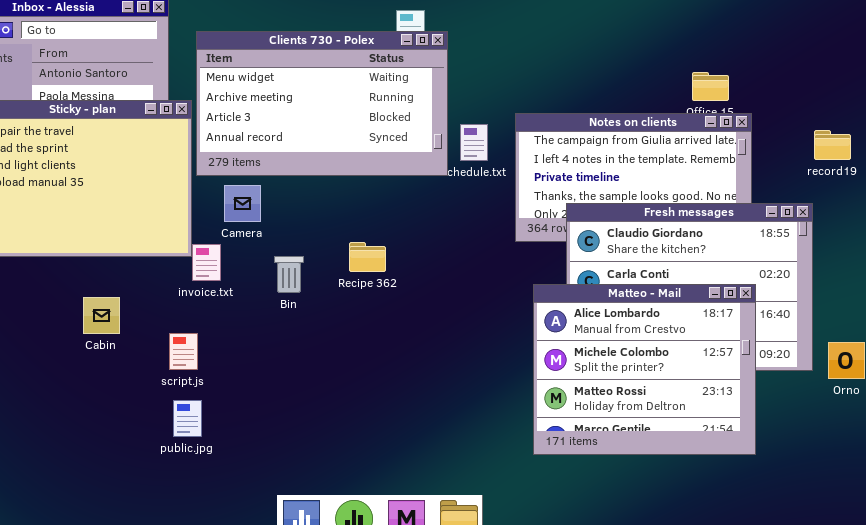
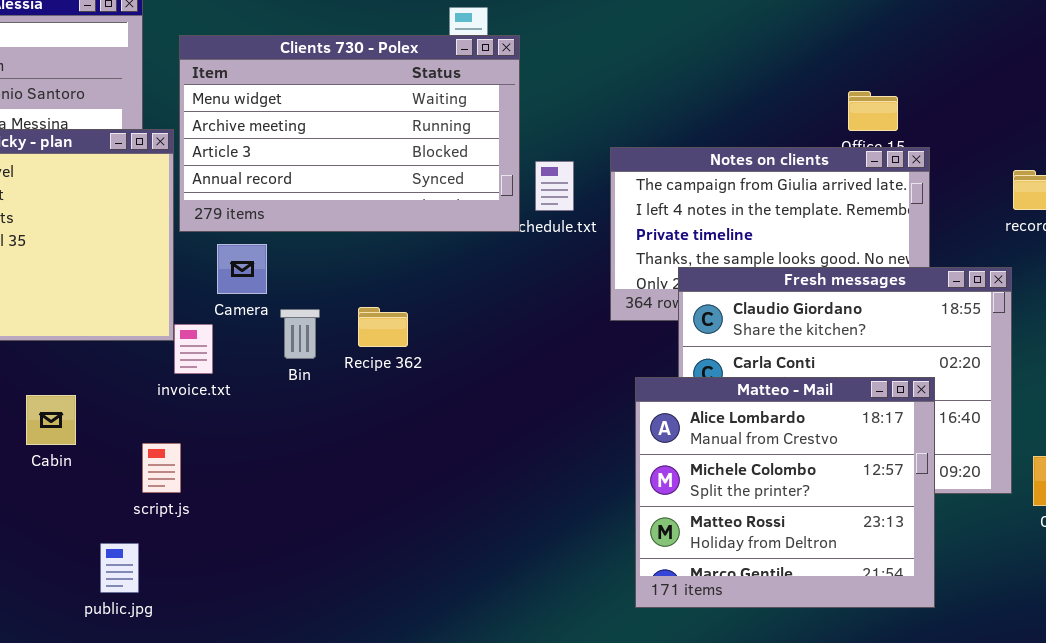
Recipe 362: [349,242,386,272] -> [358,307,408,347], moved
Bin: [274,256,304,293] -> [280,309,320,359], moved
public.jpg: [173,400,202,437] -> [100,543,139,593], moved

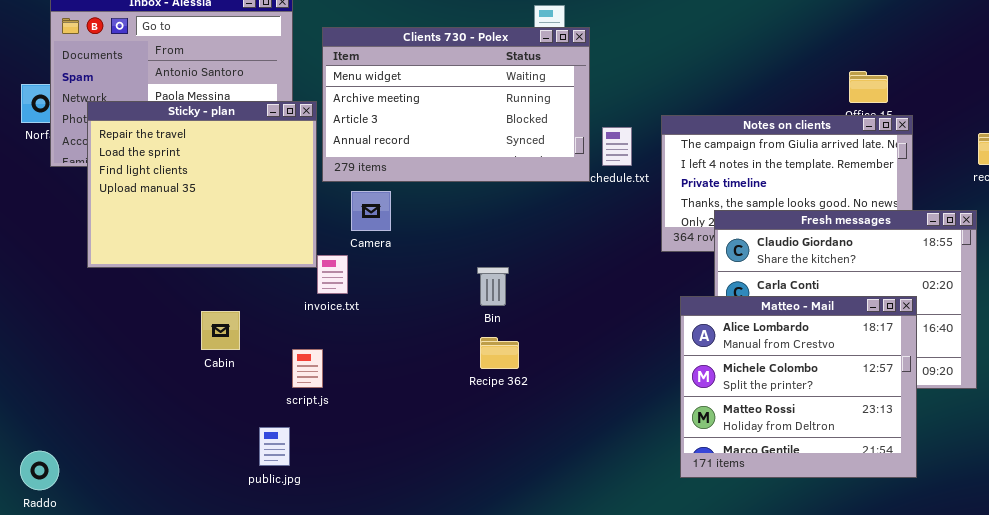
Recipe 362: [358,307,408,347] -> [480,337,519,369], moved
Bin: [280,309,320,359] -> [477,267,509,306], moved

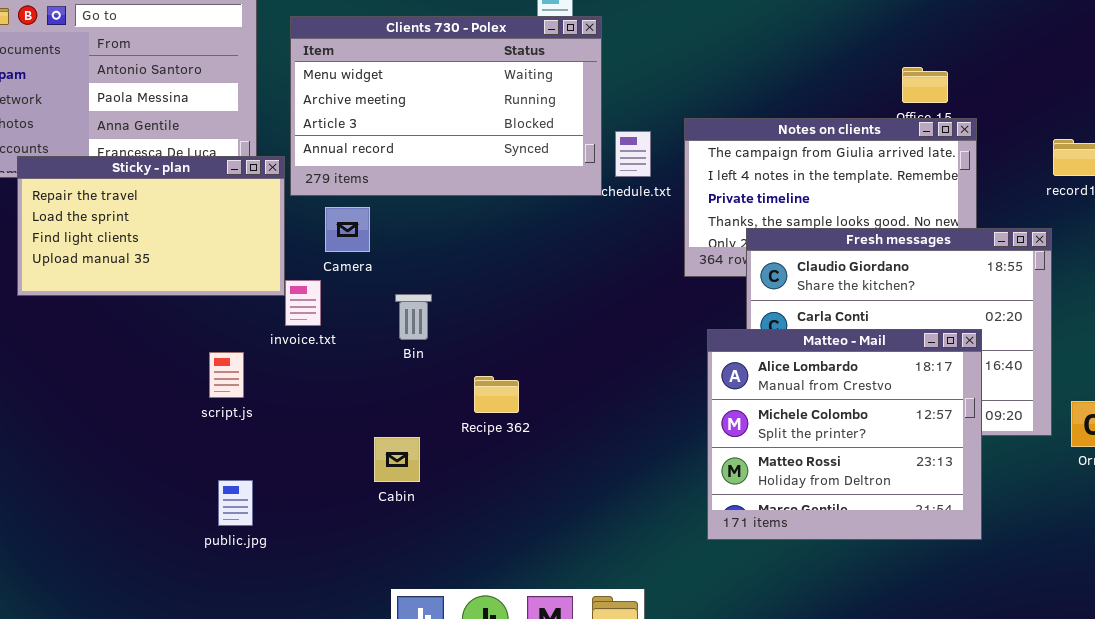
Sticky - plan: [87,101,317,268] -> [17,156,285,296], resized
Bin: [477,267,509,306] -> [395,294,432,340], moved
Cabin: [201,311,240,350] -> [374,437,420,482], moved
script.js: [292,349,323,388] -> [209,352,244,398], moved

